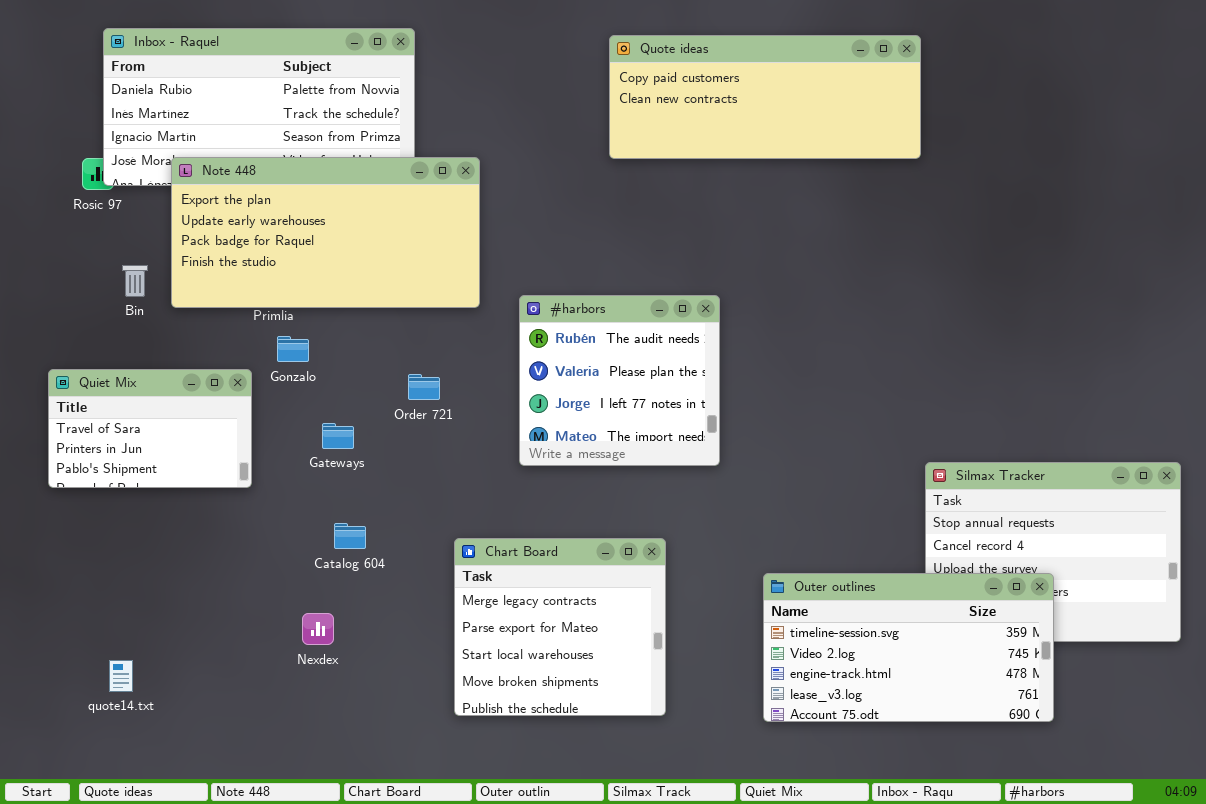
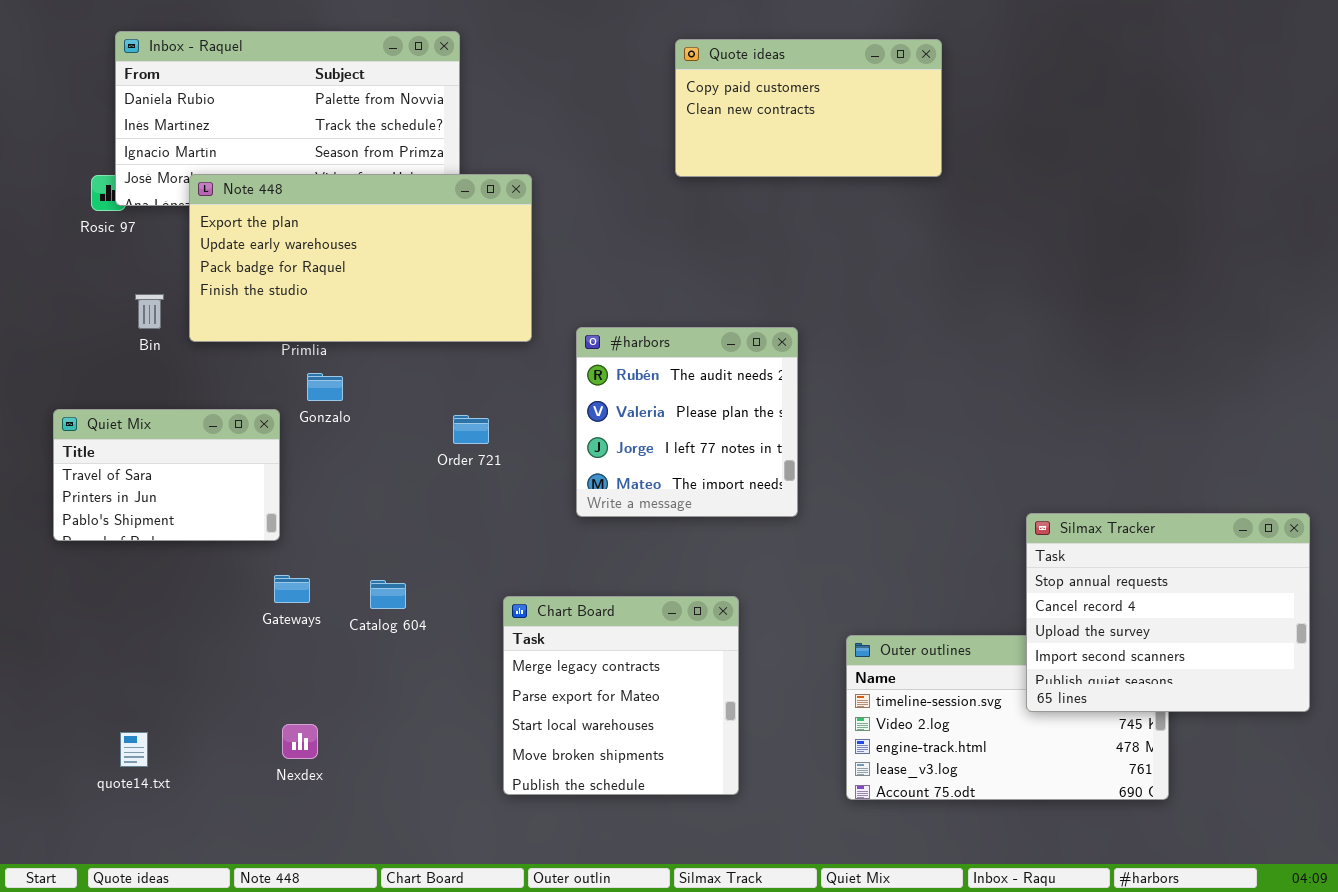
Quote ideas: [609,35,921,159] -> [675,39,942,177], resized
Gateways: [322,423,354,449] -> [274,575,310,603], moved
Silmax Tracker: [925,462,1181,642] -> [1026,513,1310,712], raised
Nexdex: [302,613,334,645] -> [282,724,318,759], moved

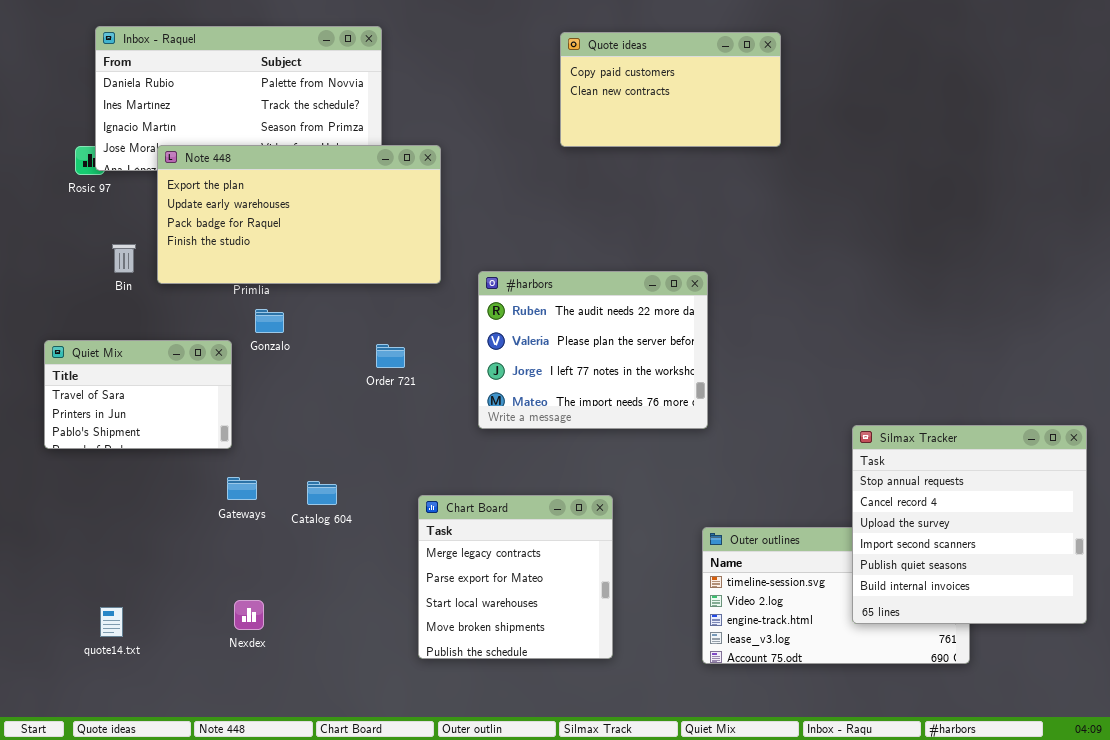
#harbors: [576,327,798,517] -> [478,271,708,429], resized
Silmax Tracker: [1026,513,1310,712] -> [852,425,1087,624], resized

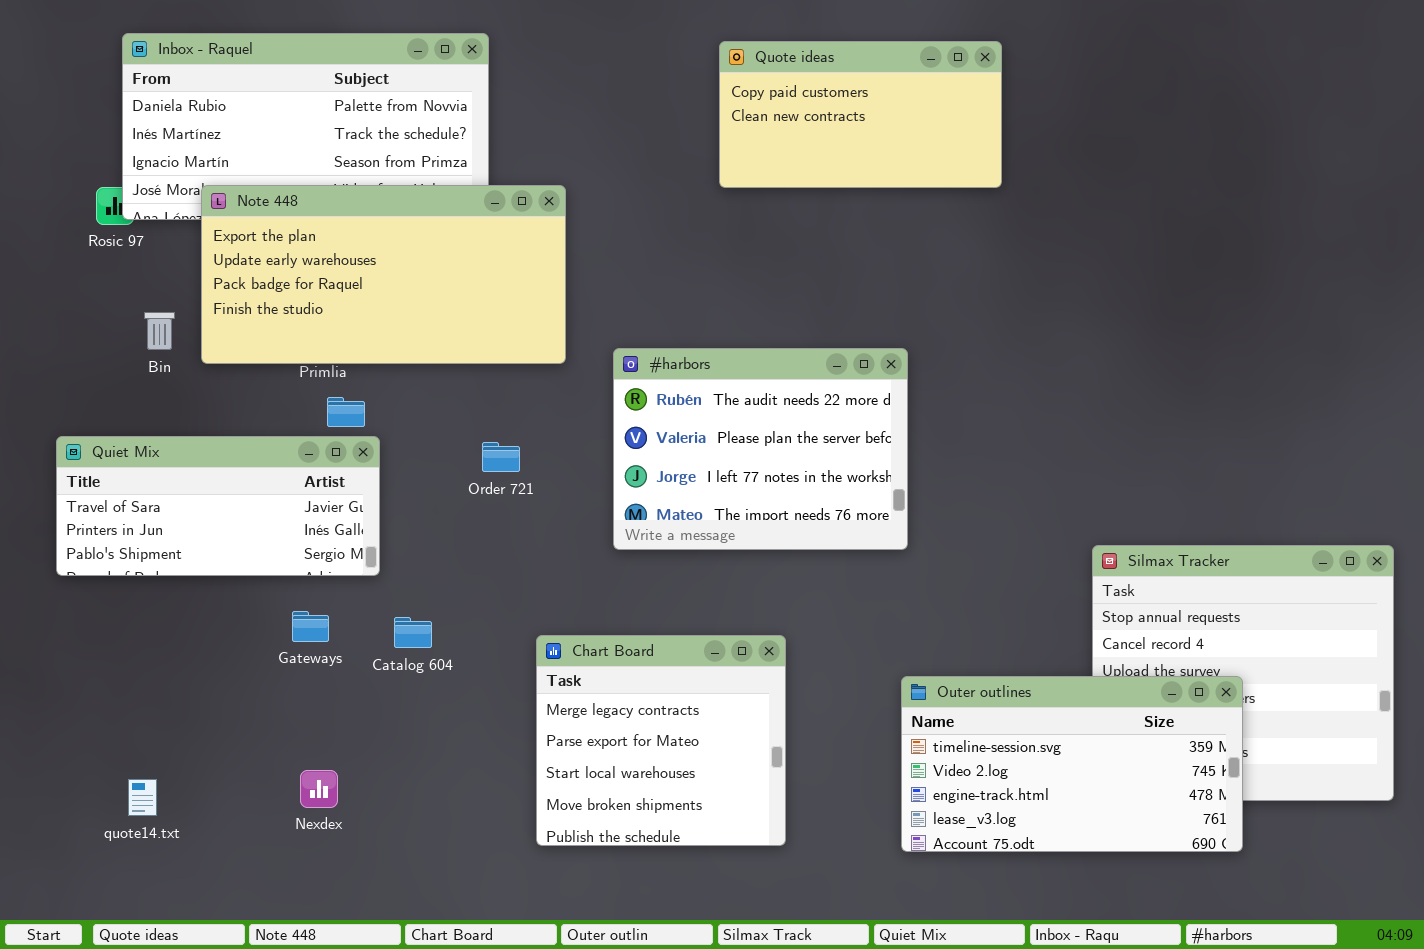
Quiet Mix: [44,340,232,449] -> [56,436,380,576], resized
Outer outlines: [702,527,970,664] -> [901,676,1243,852], raised

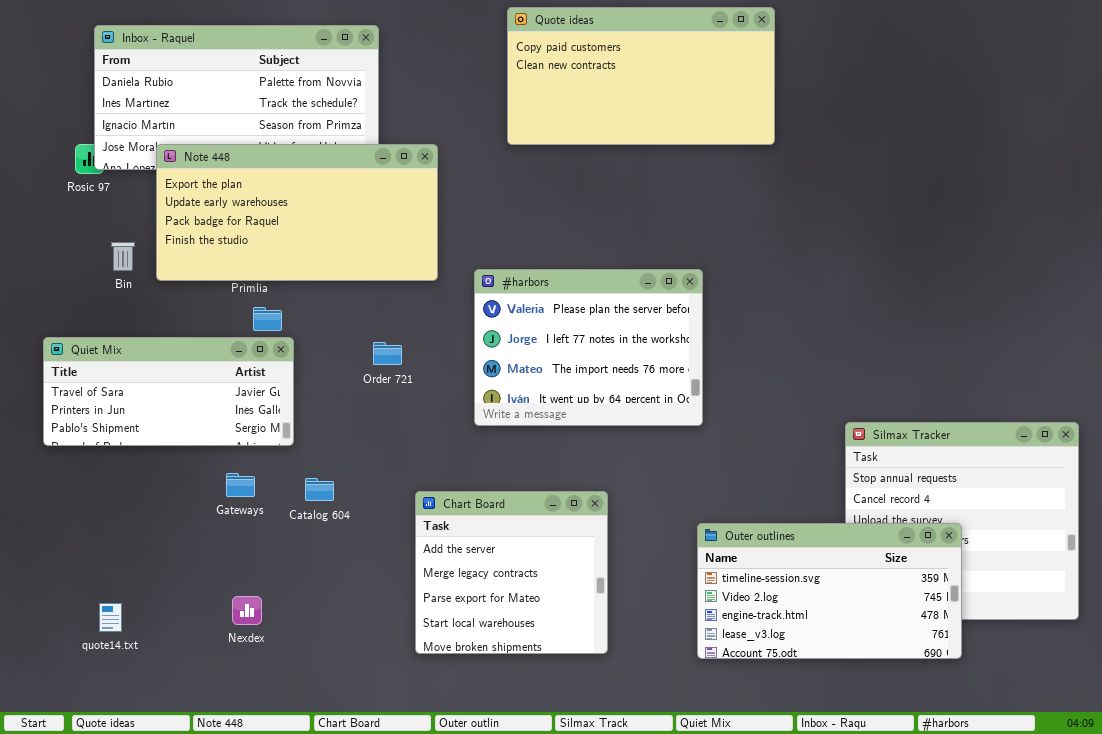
Quote ideas: [719,41,1002,188] -> [507,7,775,145], resized
#harbors: [613,348,908,550] -> [474,269,703,426], scrolled down 1 row
Chart Board: [536,635,786,846] -> [415,491,608,654], scrolled up 1 row

